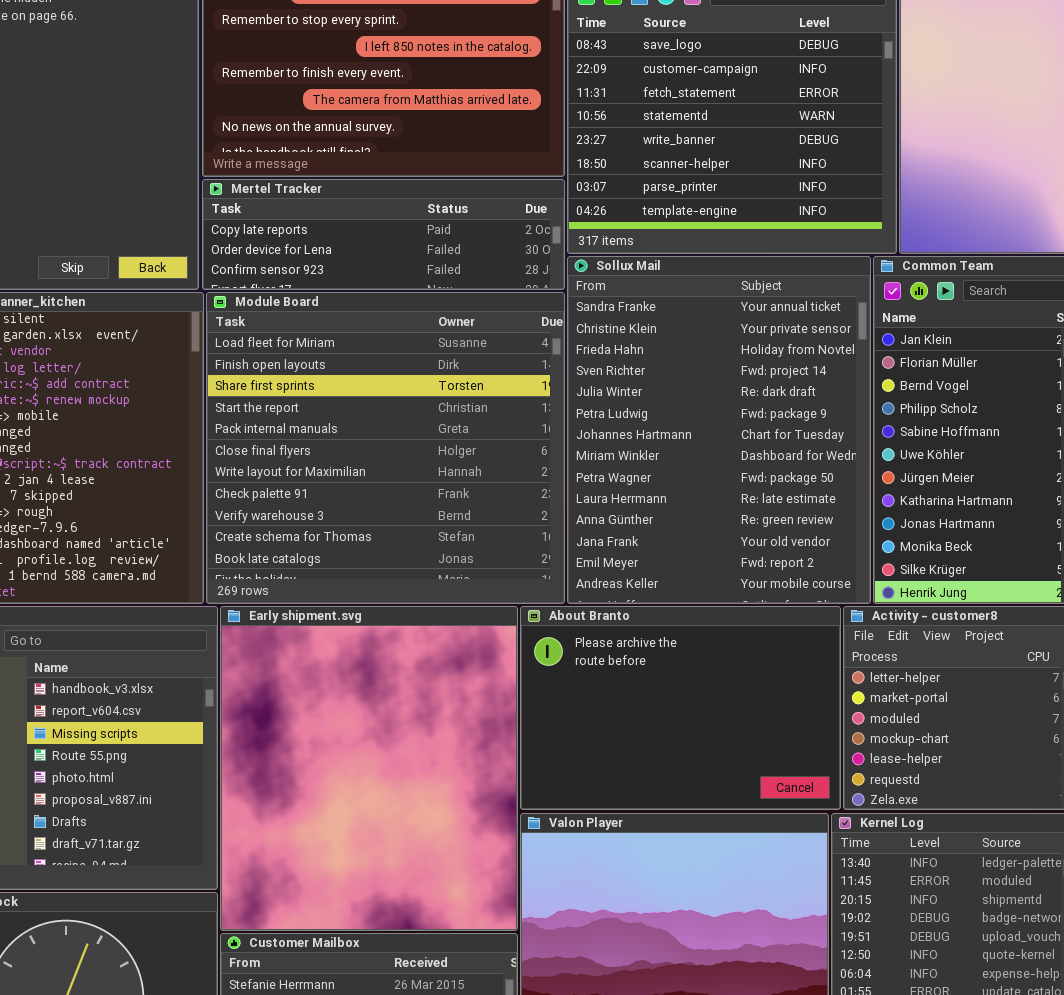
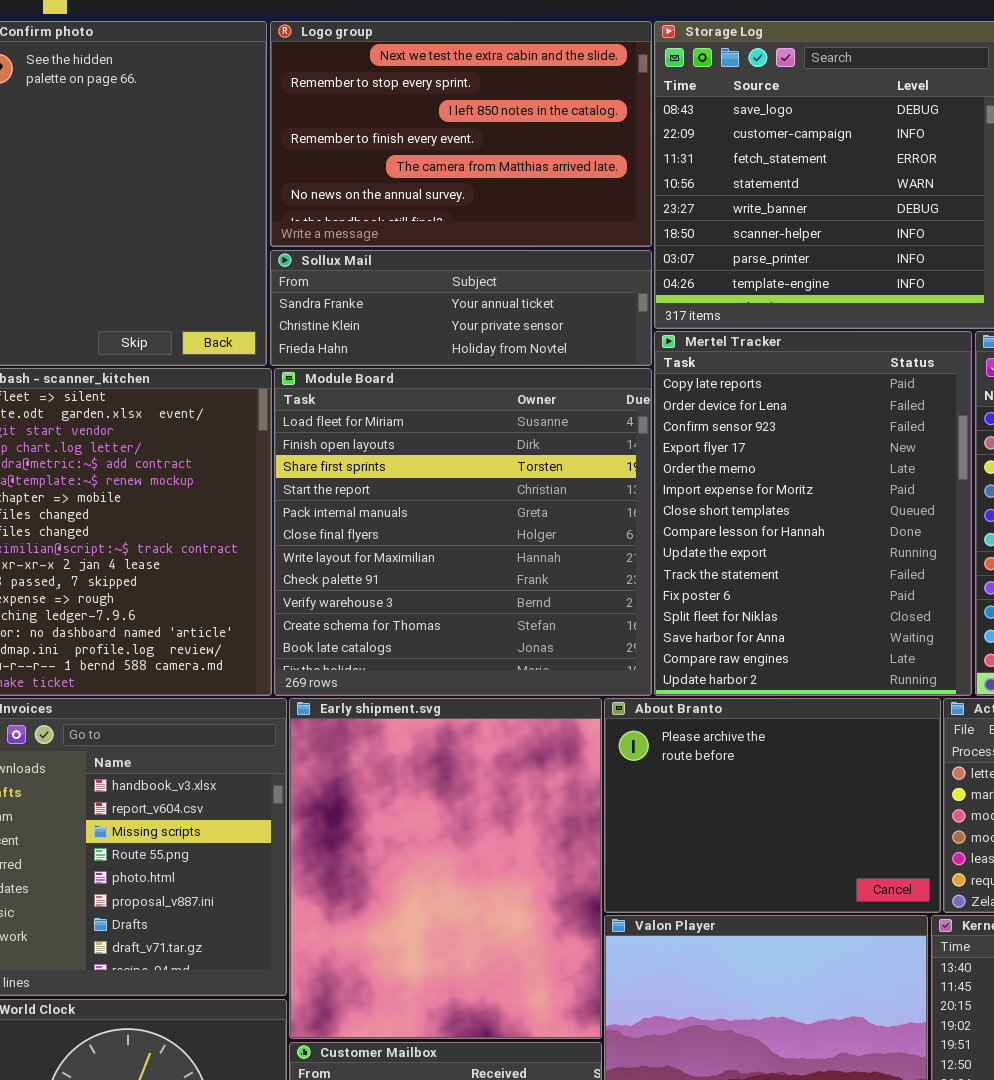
Mertel Tracker: [202,179,565,290] -> [654,331,972,696], moved, resized
Sollux Mail: [567,256,871,604] -> [270,250,652,366], moved, resized

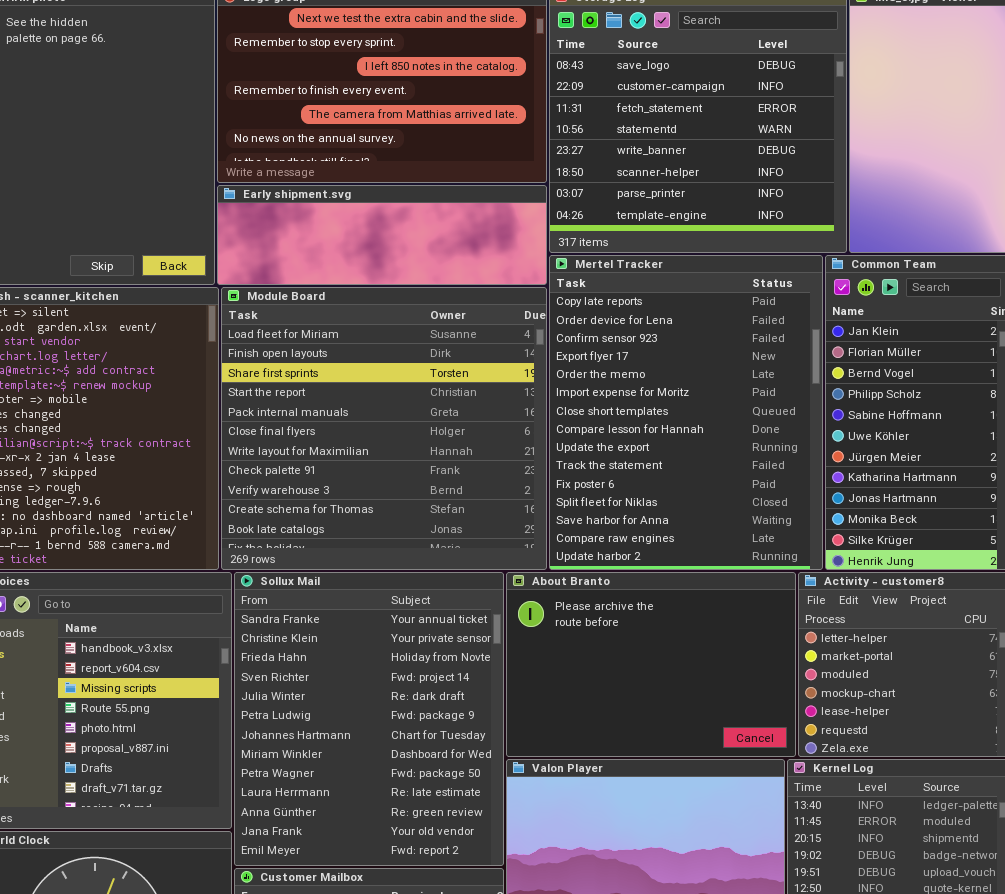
Sollux Mail: [270,250,652,366] -> [234,572,504,866], moved, resized
Early shipment.svg: [289,698,602,1039] -> [217,185,547,285], moved, resized

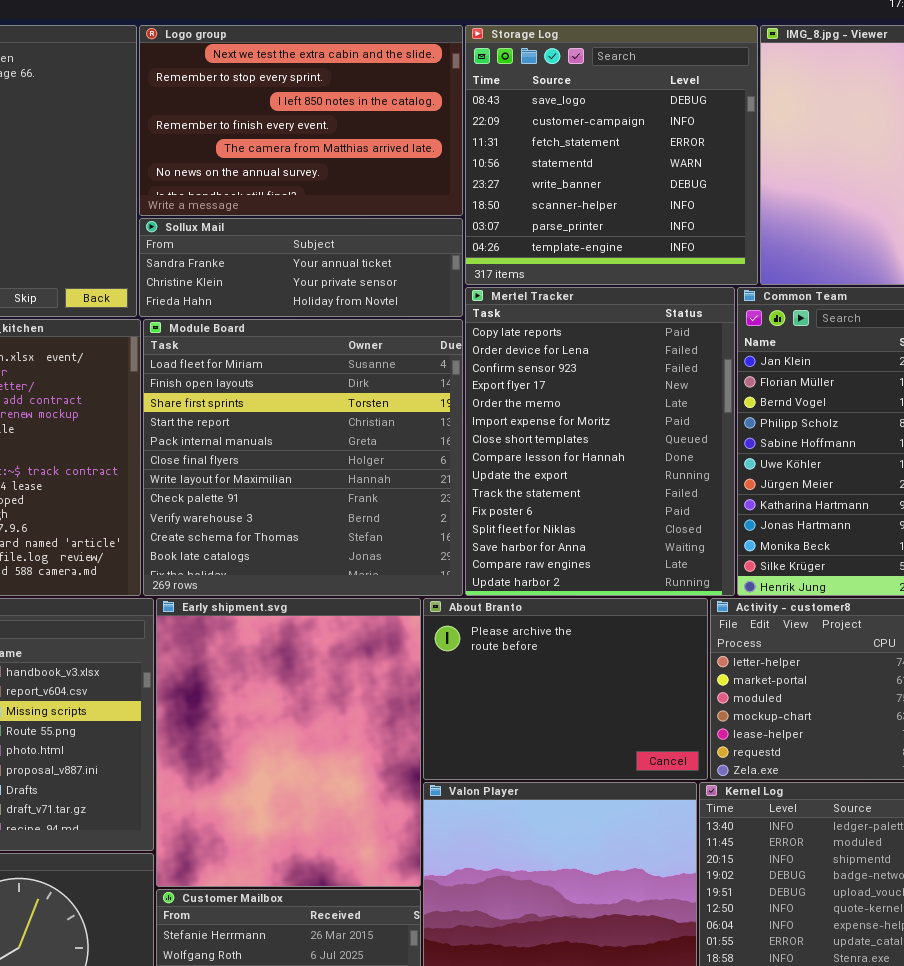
Early shipment.svg: [217,185,547,285] -> [156,598,421,887], moved, resized
Sollux Mail: [234,572,504,866] -> [139,218,463,317], moved, resized

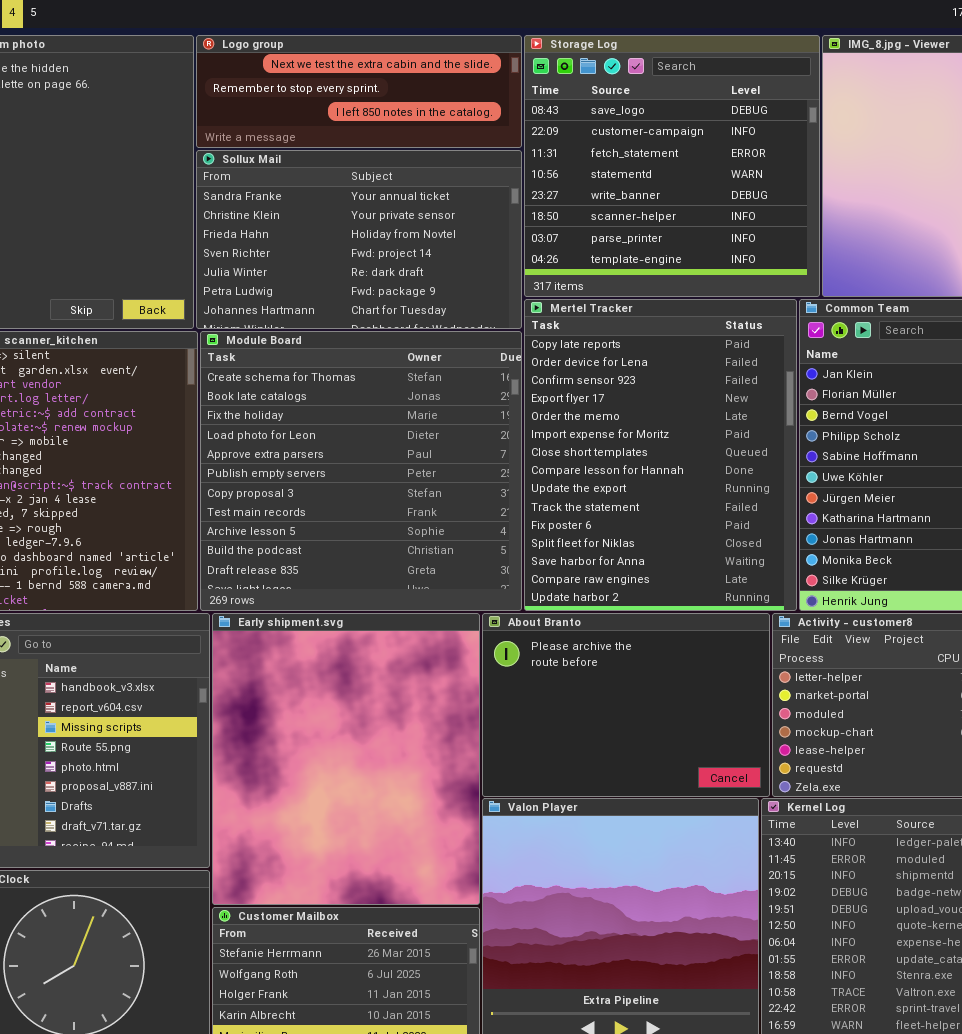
Logo group: [139,25,463,216] -> [196,35,522,148], resized
Sollux Mail: [139,218,463,317] -> [196,150,522,329], resized
Module Board: [143,319,463,596] -> [200,331,522,611], scrolled down 9 rows

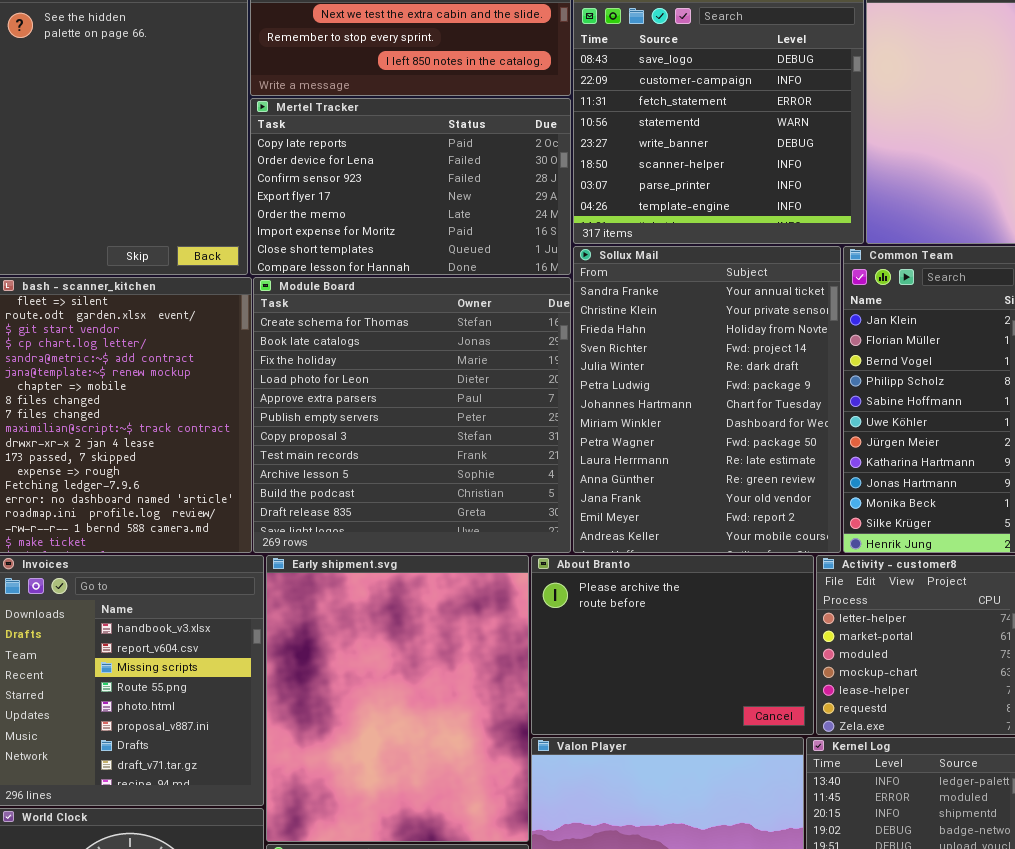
Sollux Mail: [196,150,522,329] -> [573,246,841,553], moved, resized
Mertel Tracker: [524,299,797,611] -> [250,98,571,275], moved, resized

